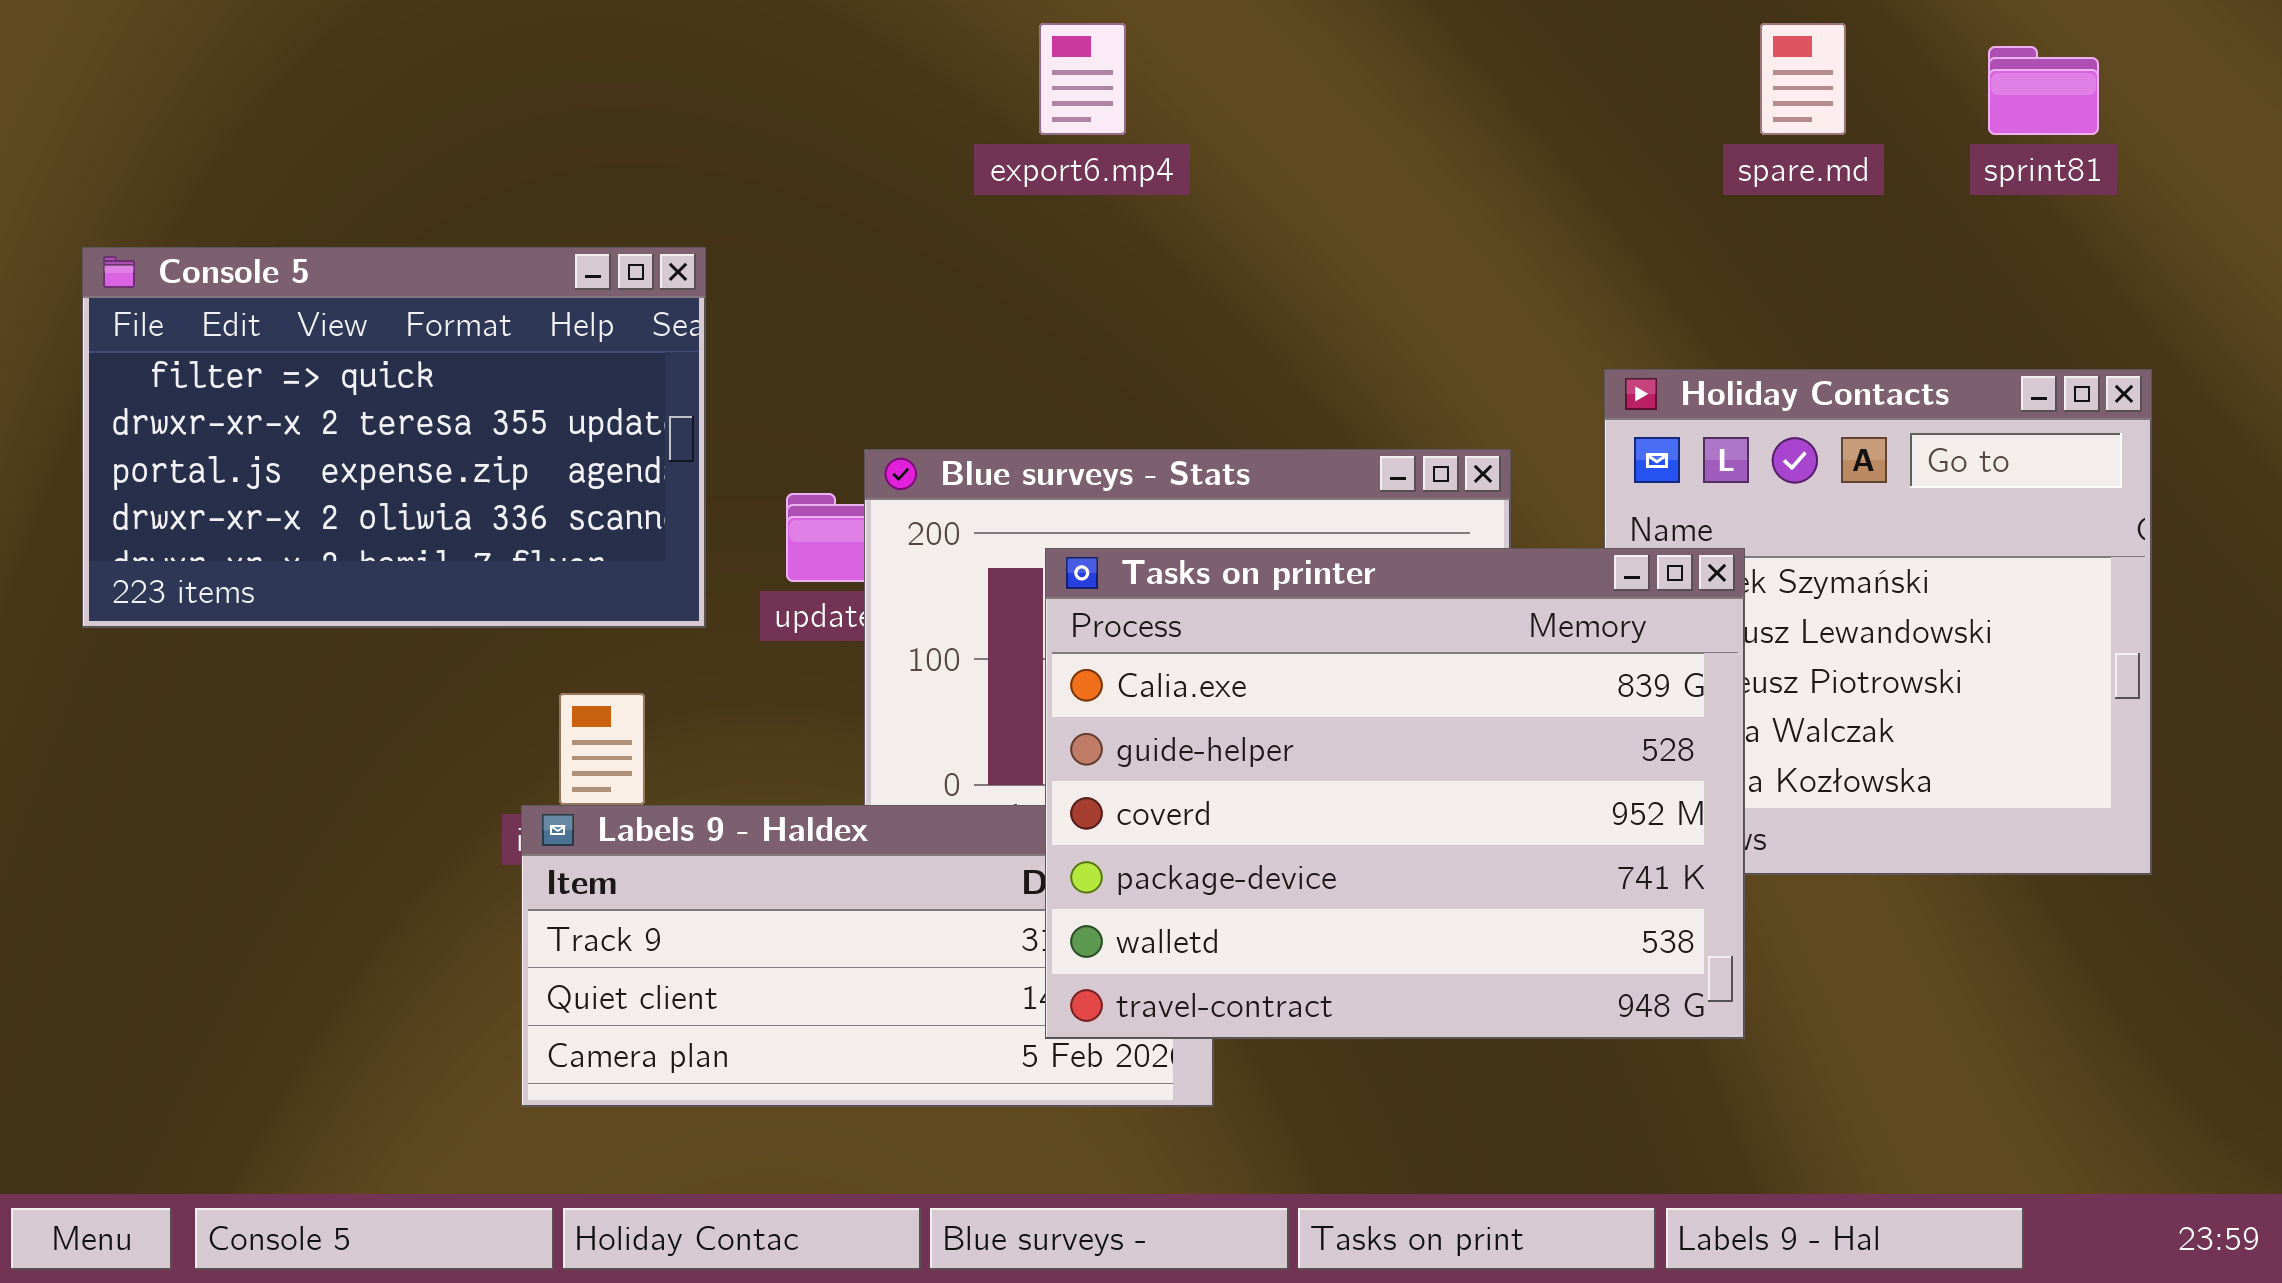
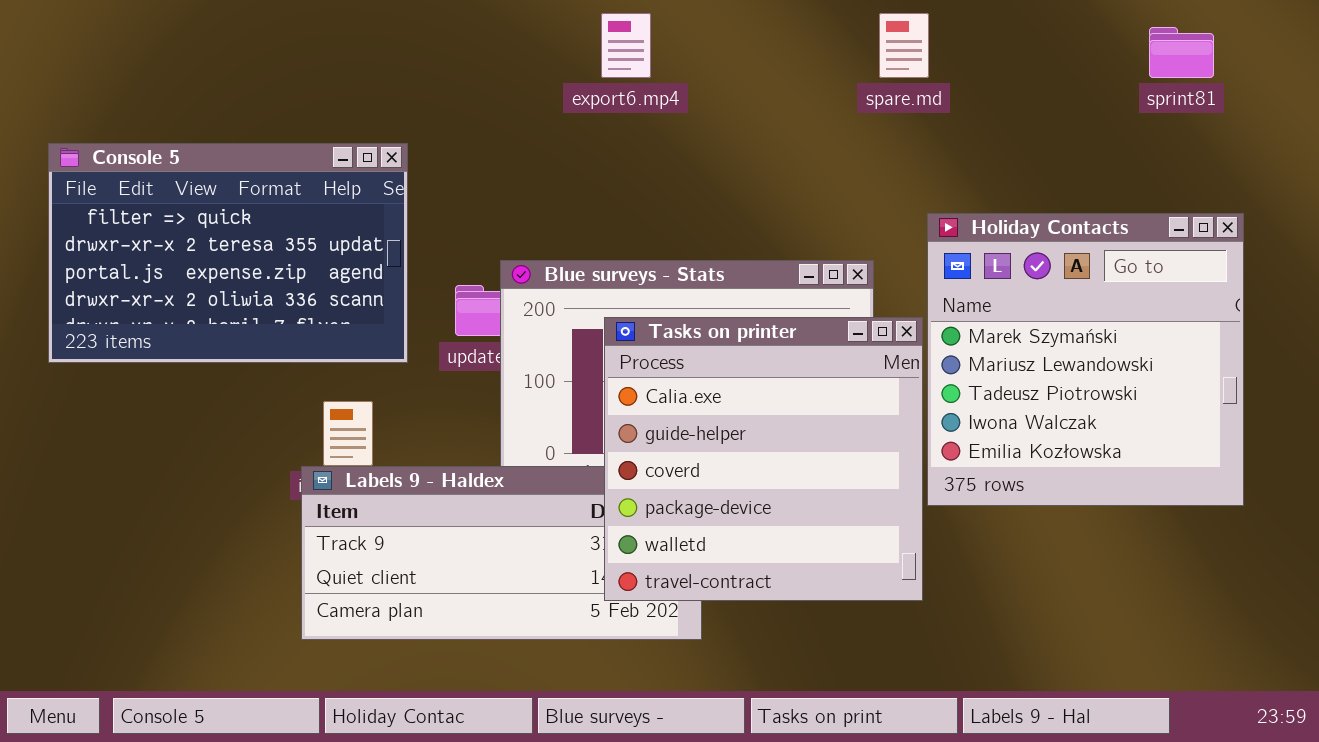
spare.md: [1760,23,1846,135] -> [879,13,929,78], moved
Tasks on printer: [1045,548,1745,1039] -> [604,317,923,601], resized

